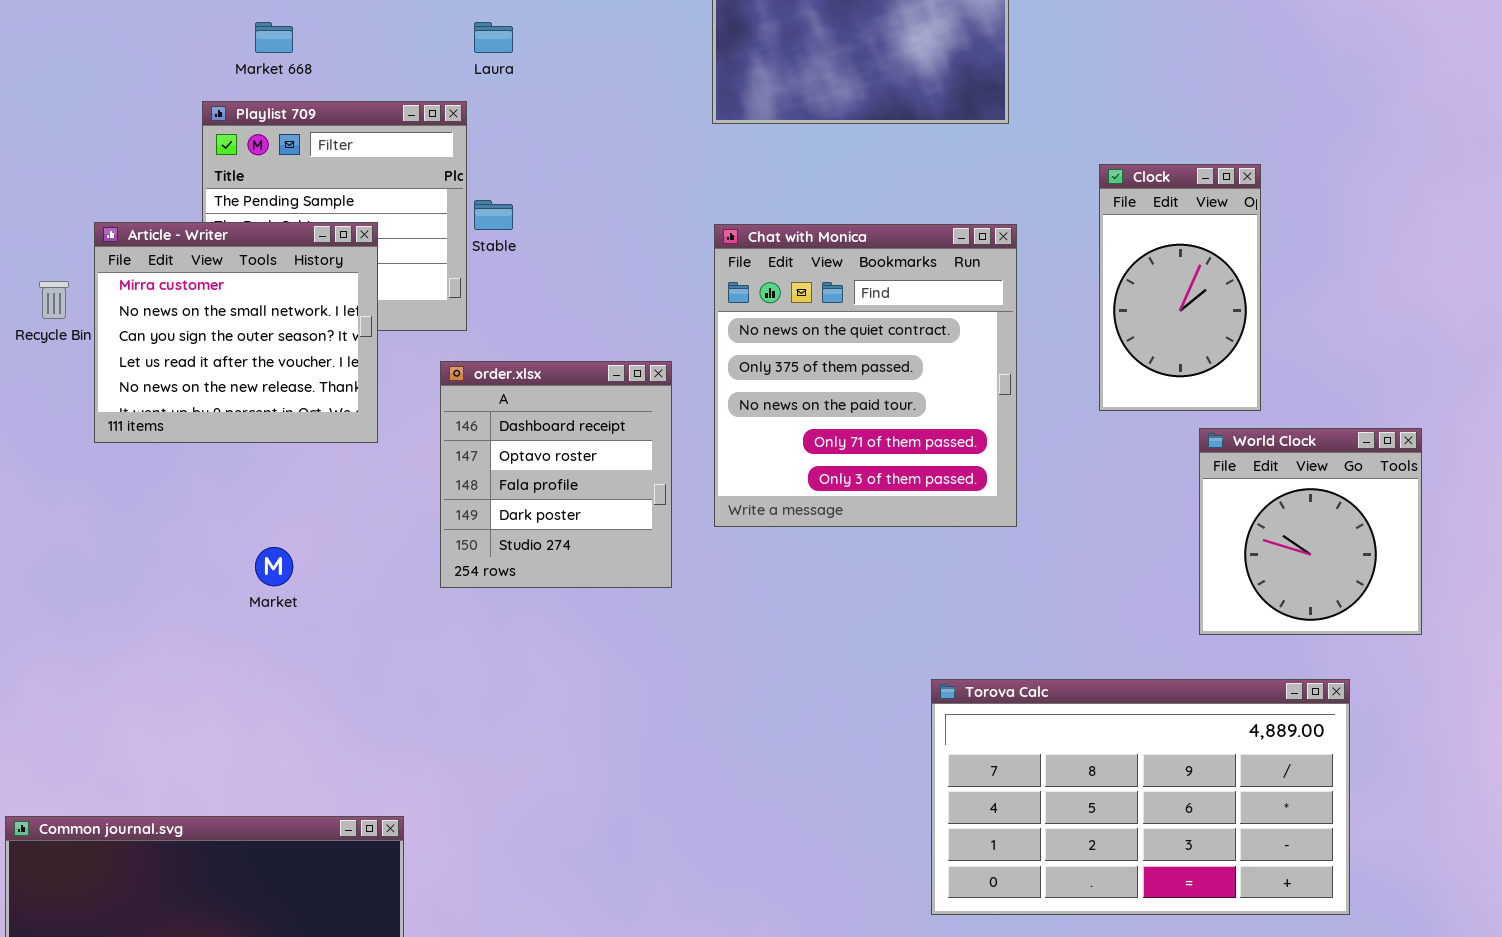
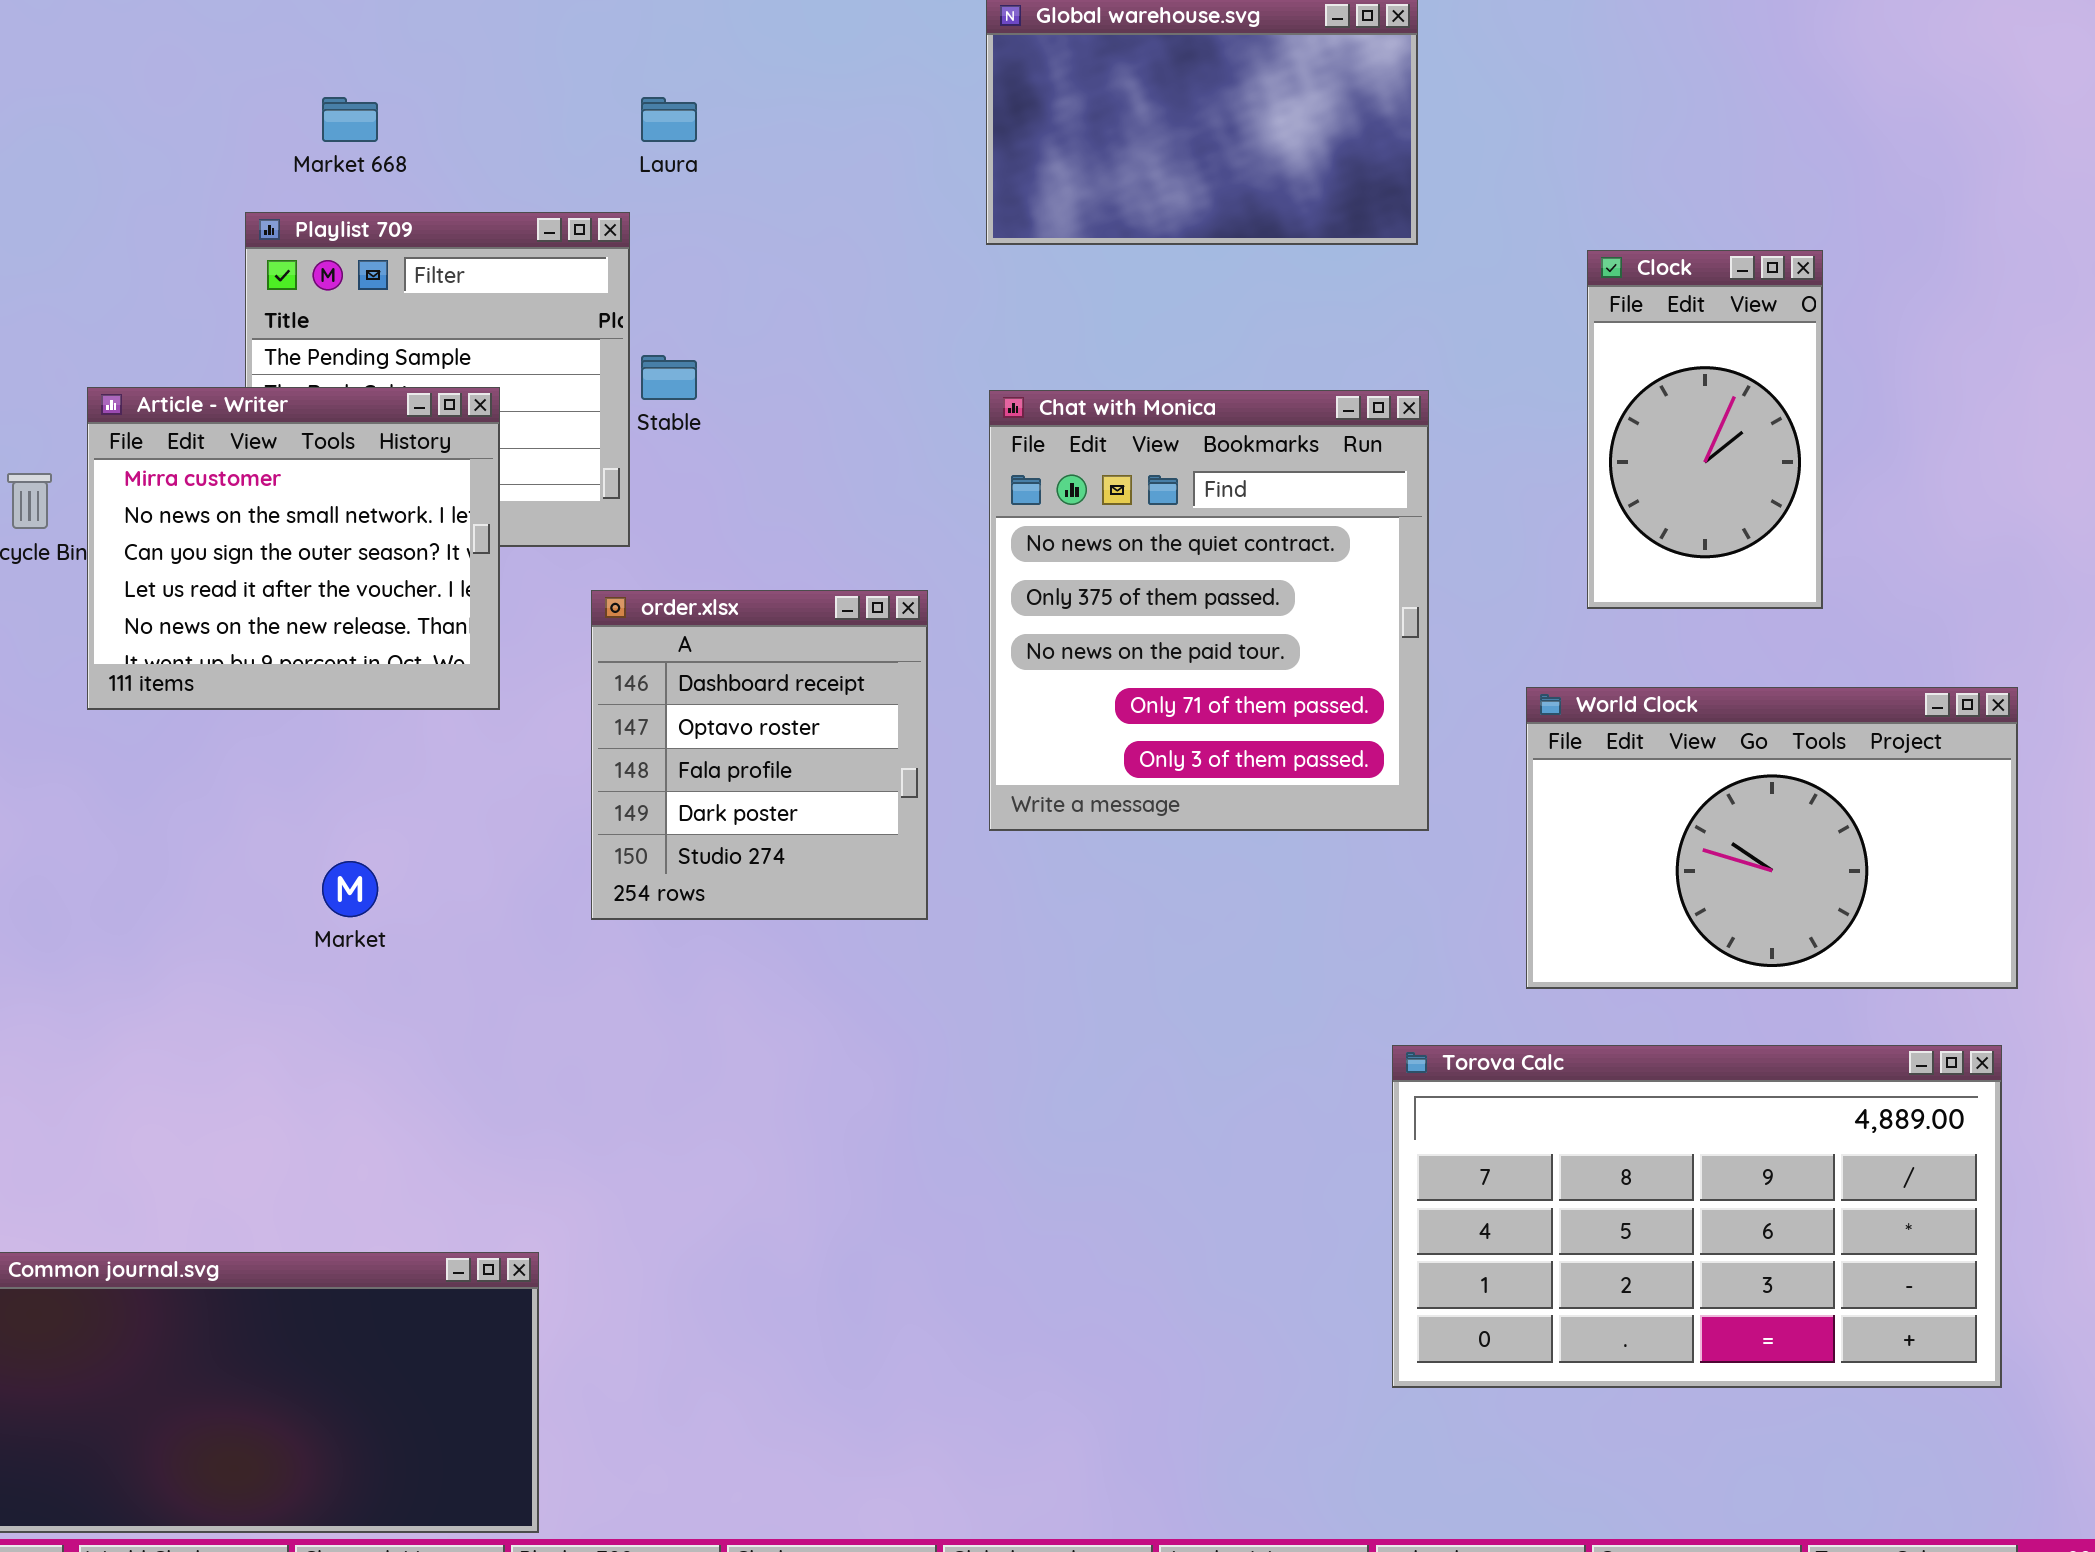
Clock: [1099,164,1261,411] -> [1587,250,1823,609], moved
World Clock: [1199,428,1422,635] -> [1526,687,2018,989], resized
Torova Calc: [931,679,1350,915] -> [1392,1045,2002,1388], moved

